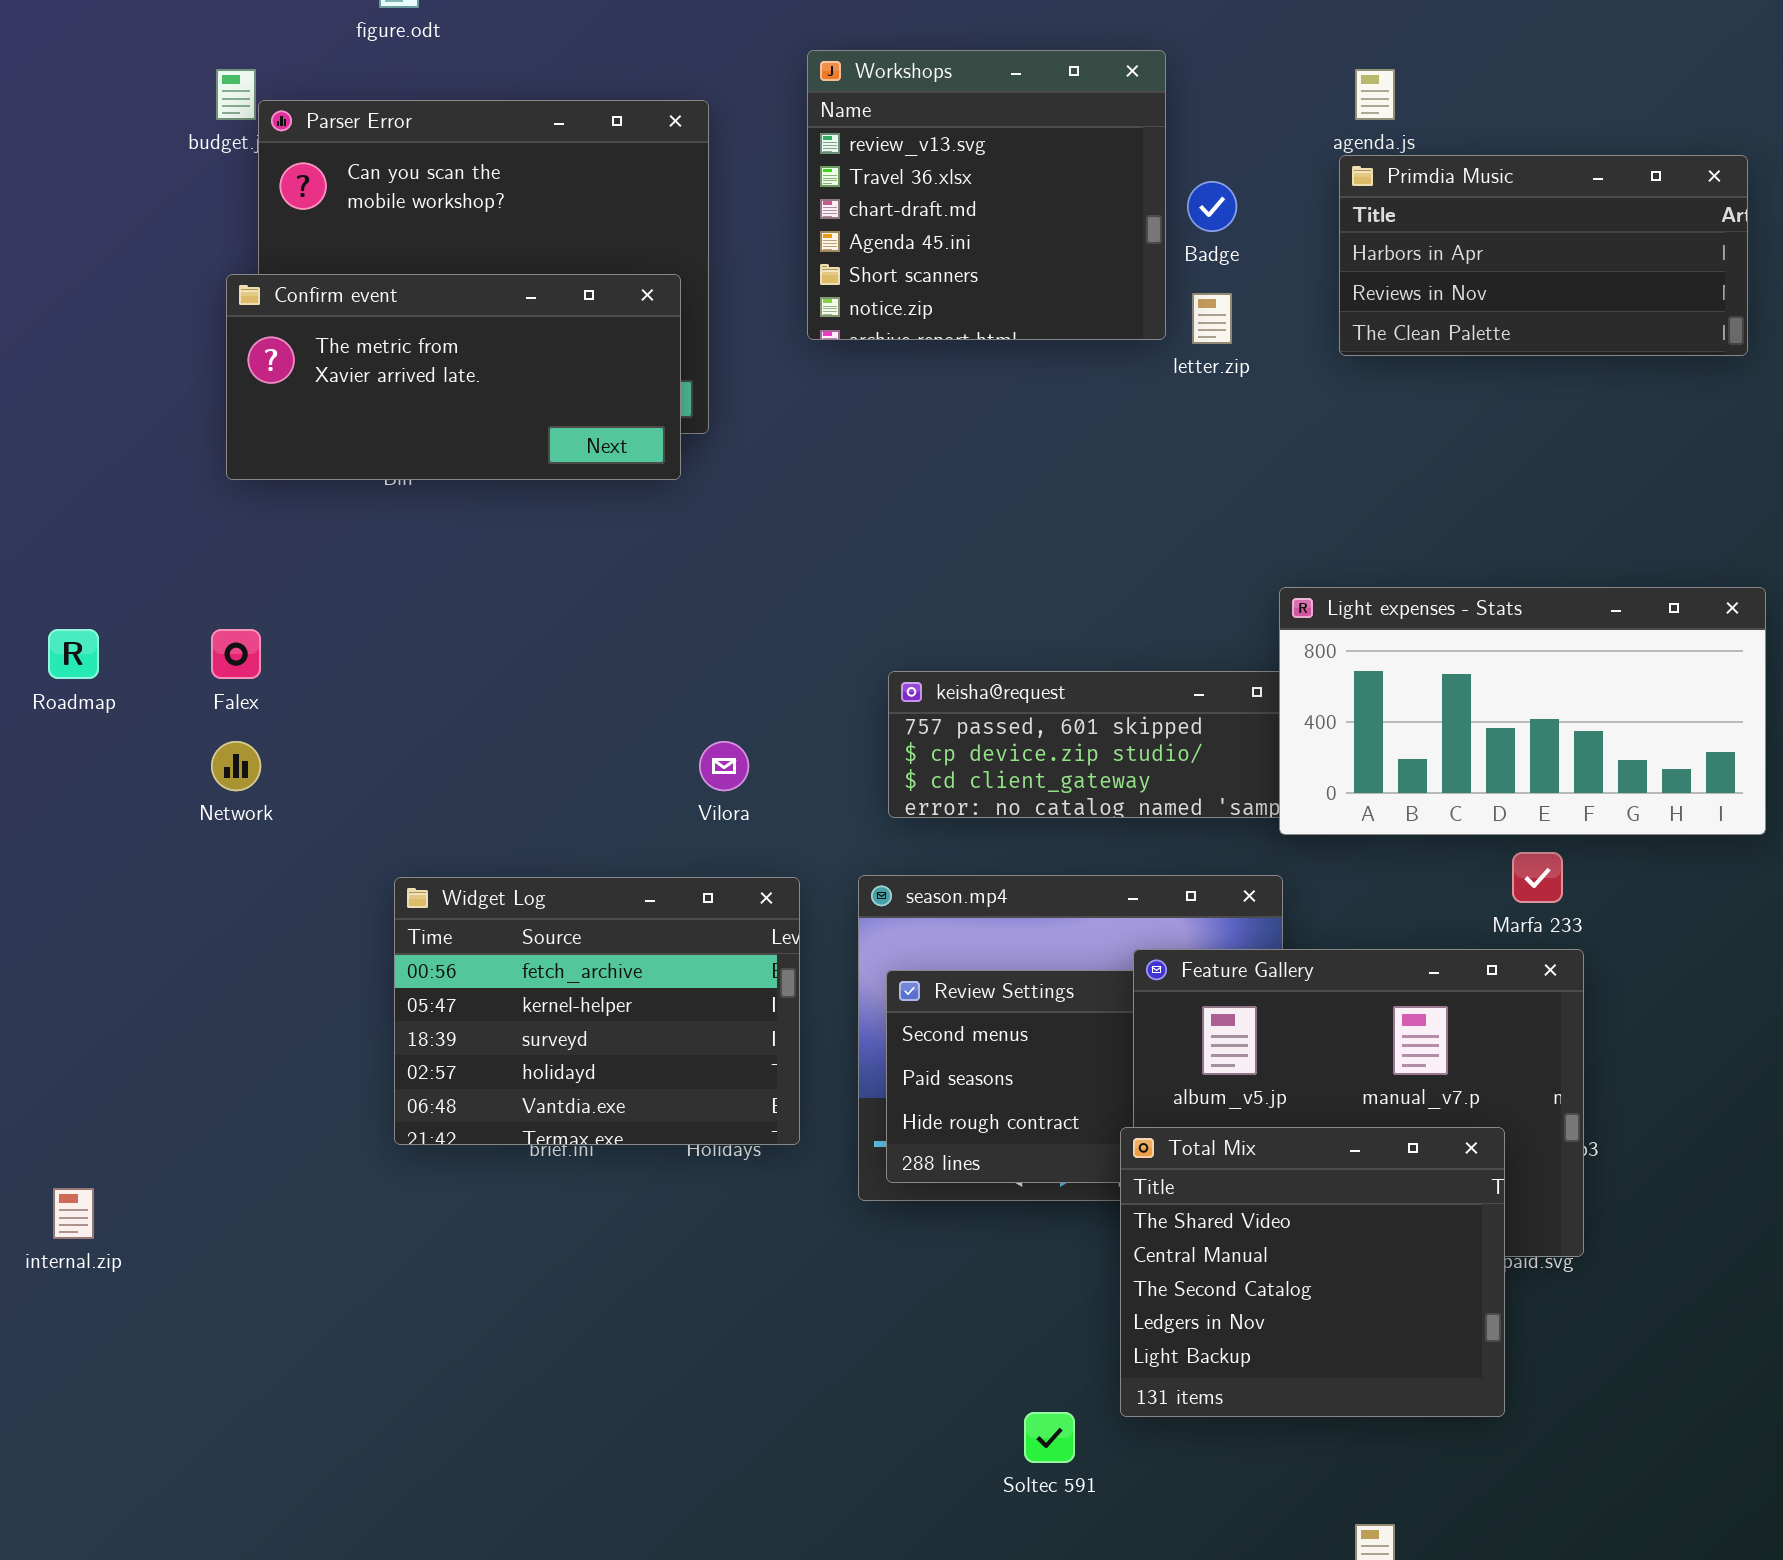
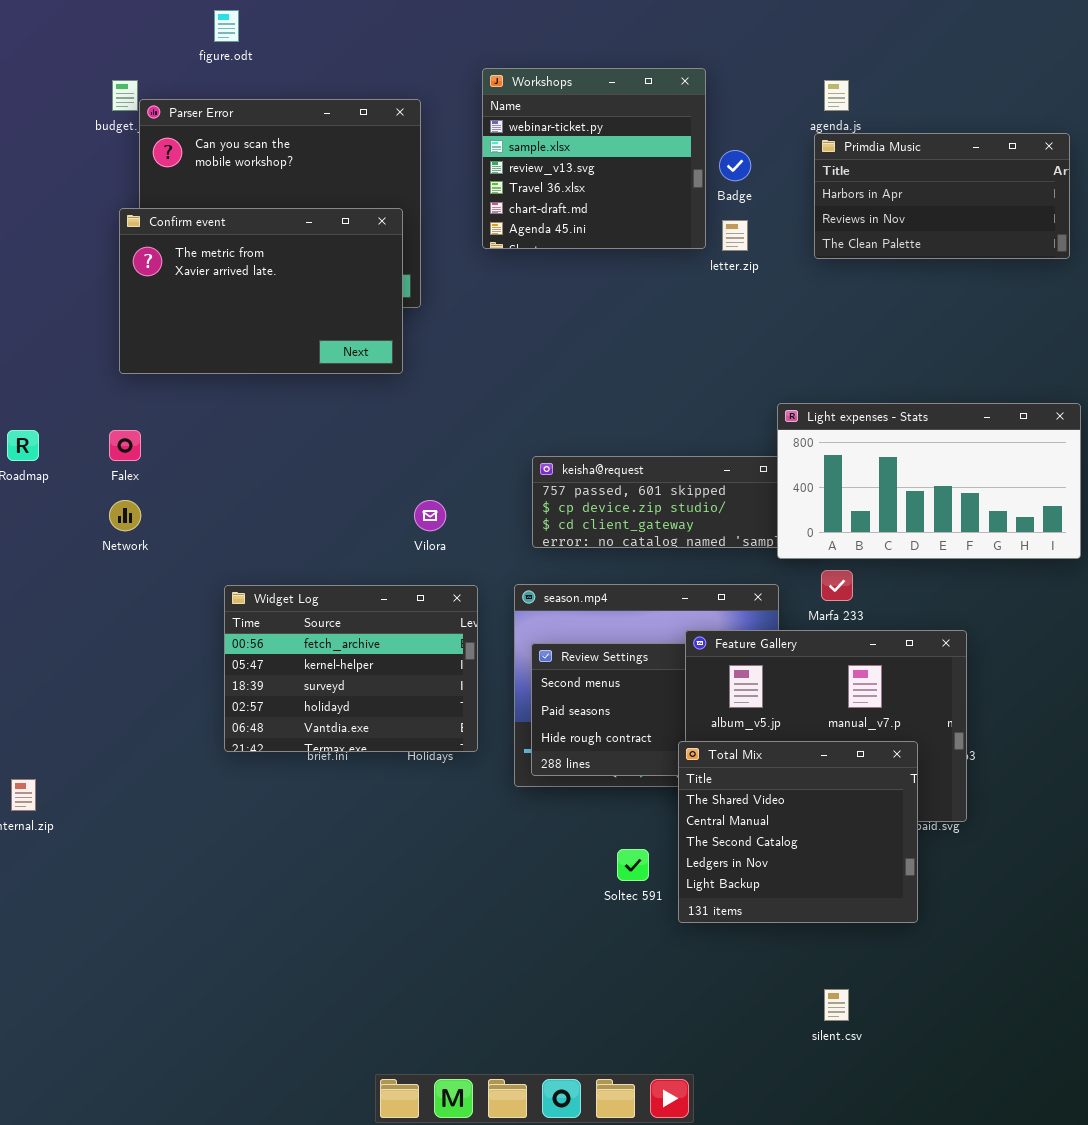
Workshops: [807,50,1166,340] -> [482,68,706,249], scrolled up 2 rows
Confirm event: [226,274,681,480] -> [119,208,403,374], resized
Marfa 233: [1512,852,1563,903] -> [821,570,853,601], moved
Soltec 591: [1024,1412,1075,1463] -> [617,849,649,881], moved

